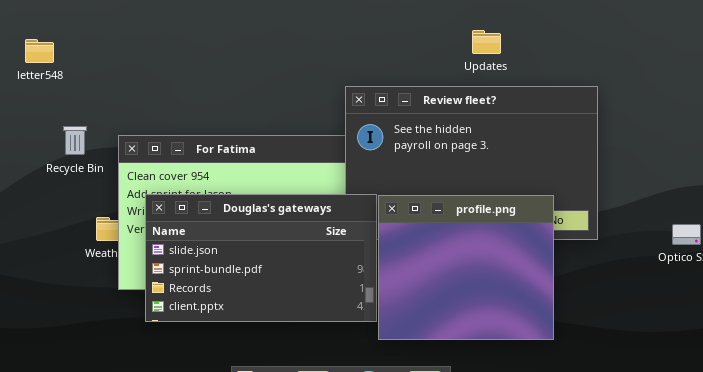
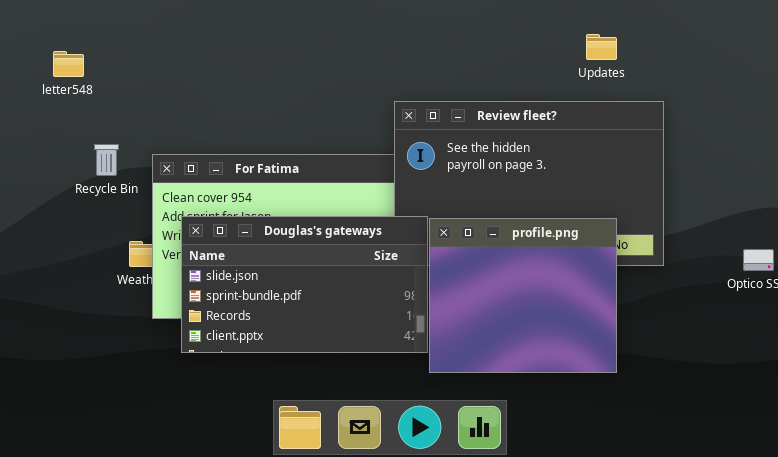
Updates: [472,30,501,54] -> [586,34,617,60], moved

